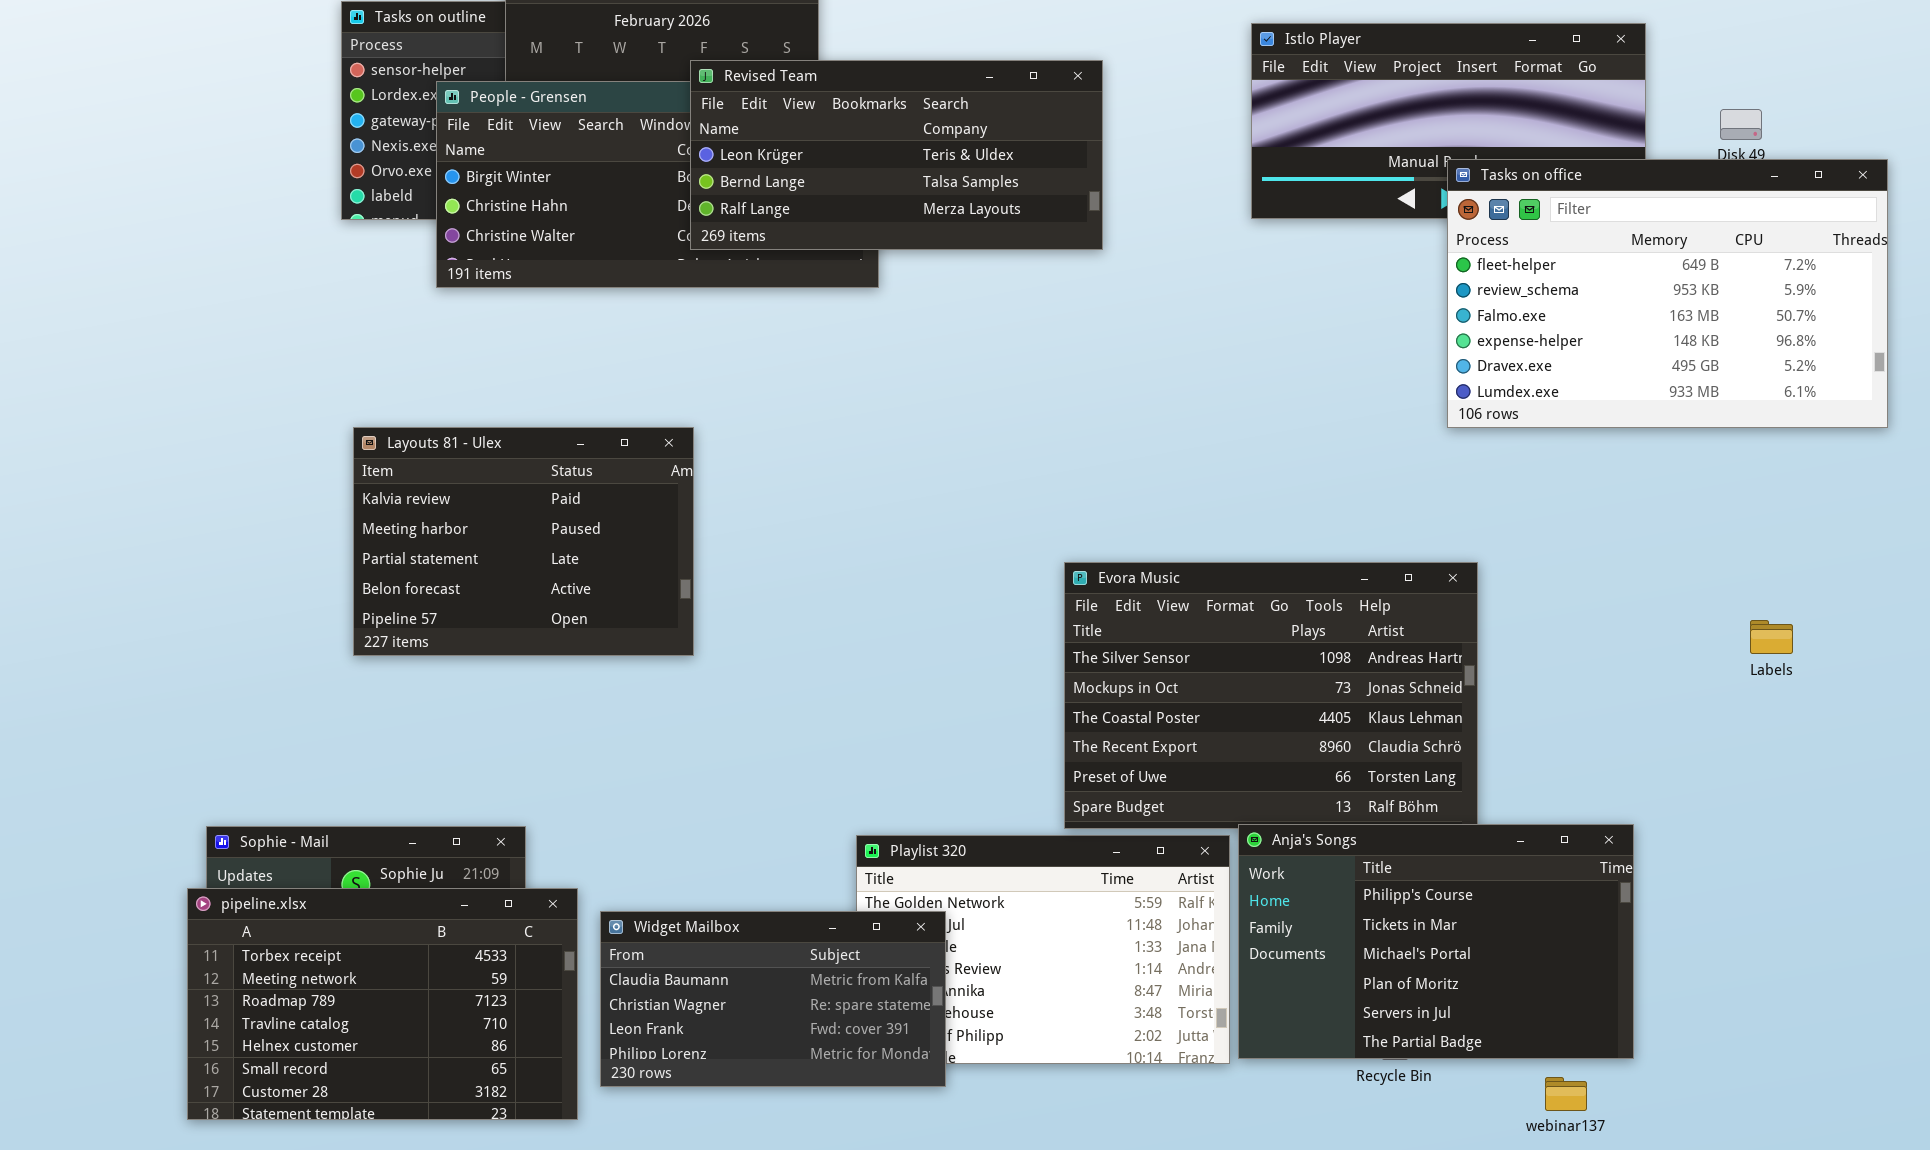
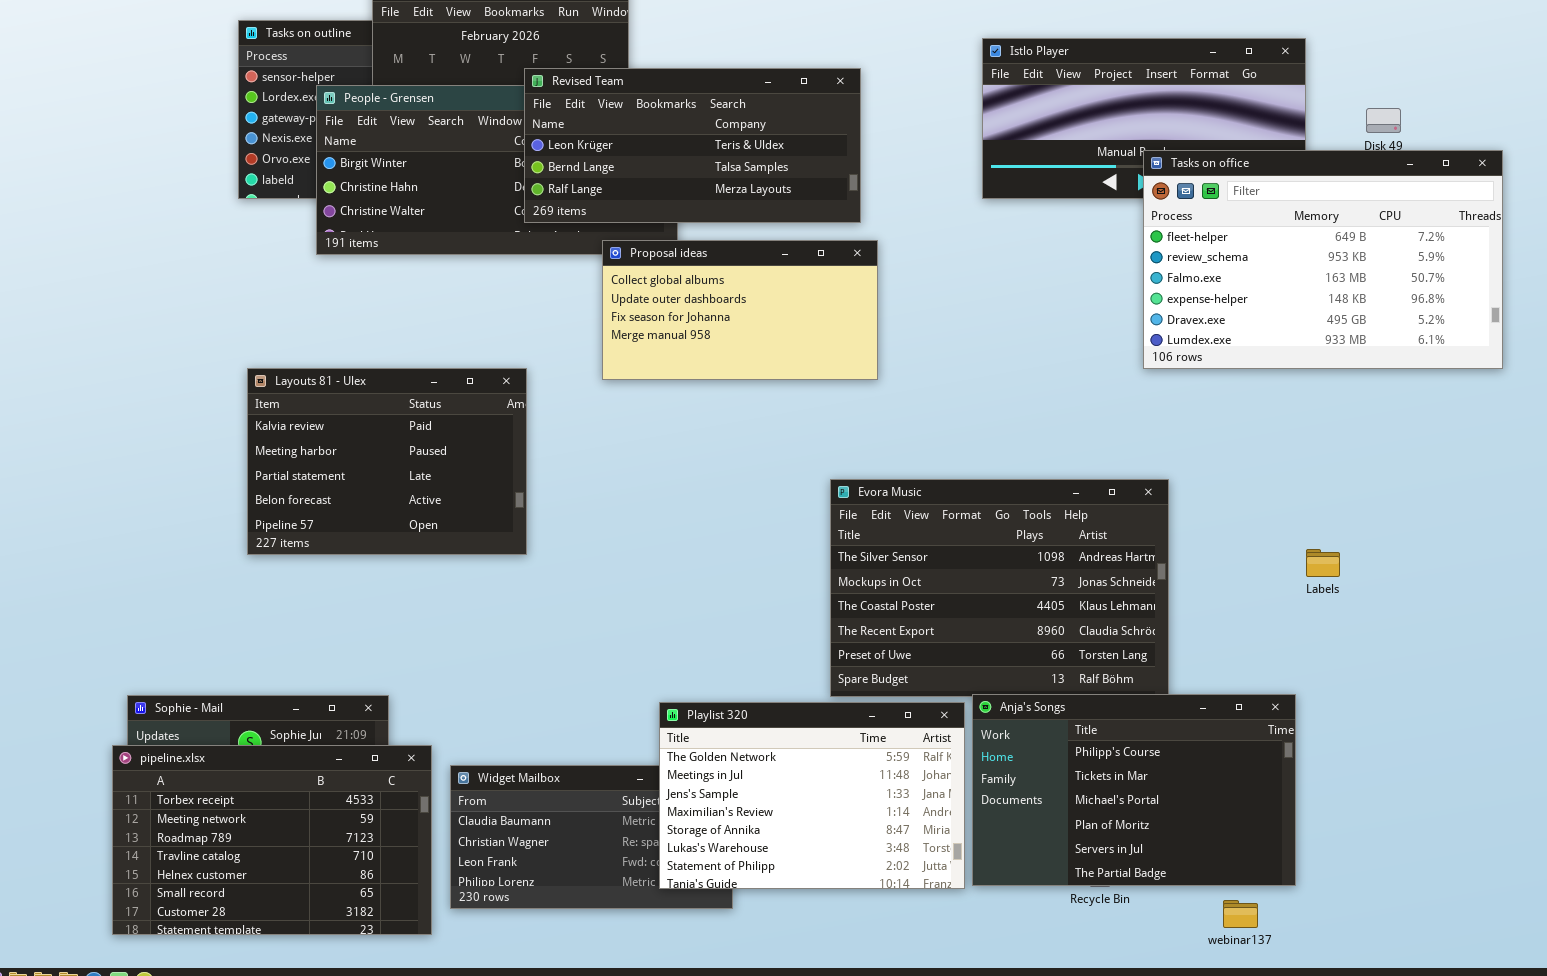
Proposal ideas: none -> [602,240,878,380], opened
Labels: [1750,620,1793,654] -> [1306,549,1340,577], moved
Playlist 320: [856,835,1230,1064] -> [659,702,965,889], raised

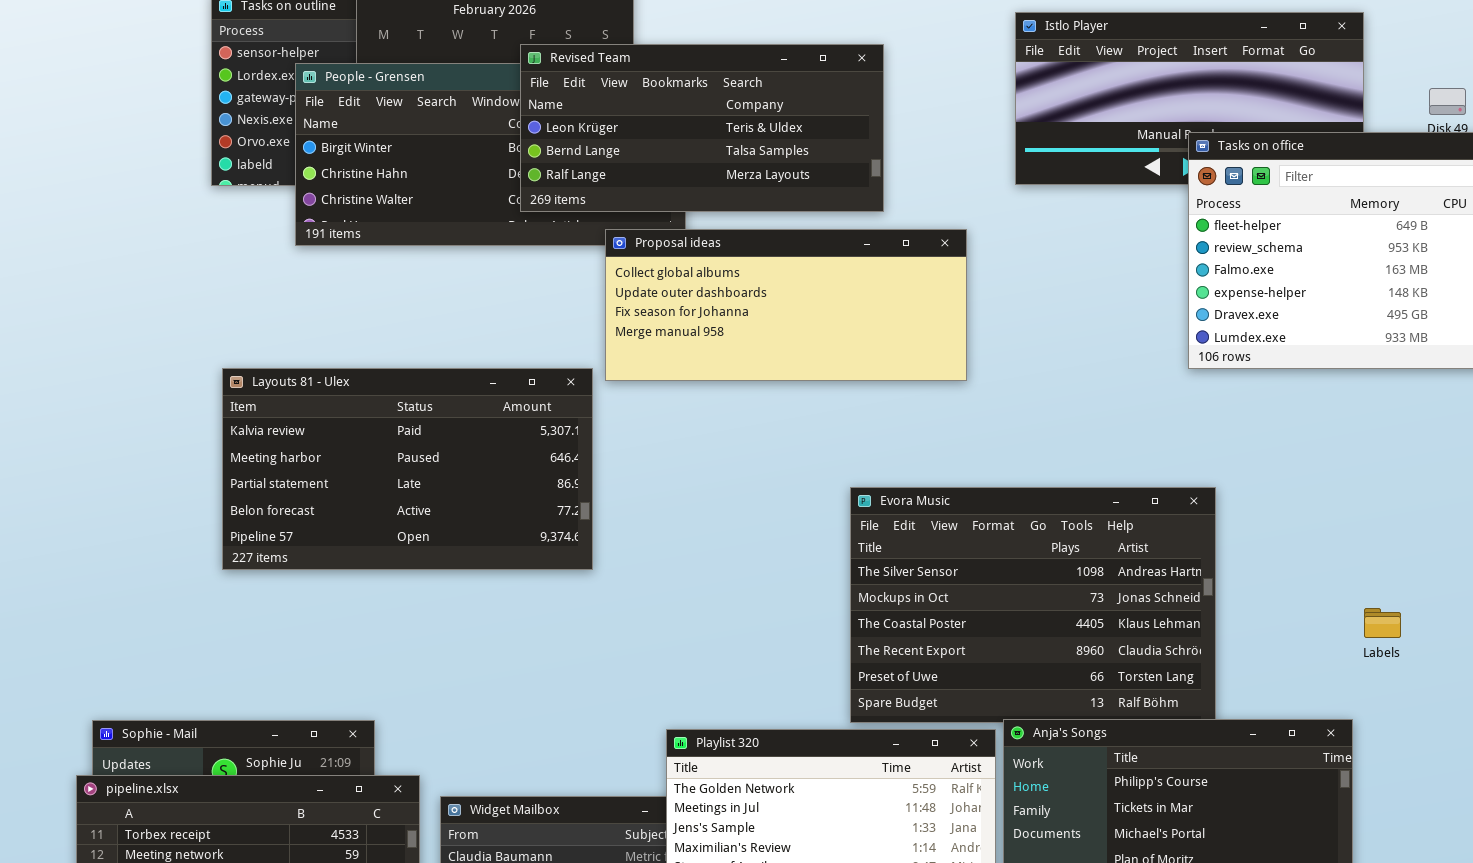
Proposal ideas: [602,240,878,380] -> [605,229,967,381], resized
Layouts 81 - Ulex: [247,368,527,555] -> [222,368,593,570], resized
Labels: [1306,549,1340,577] -> [1364,608,1401,638], moved

